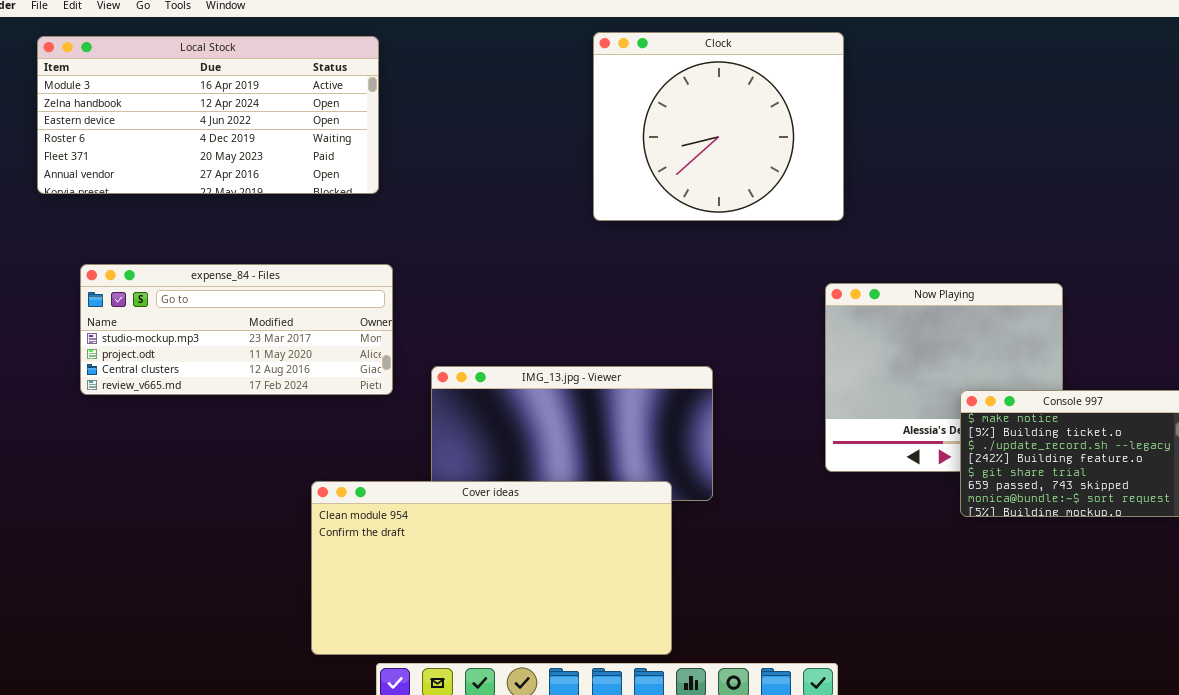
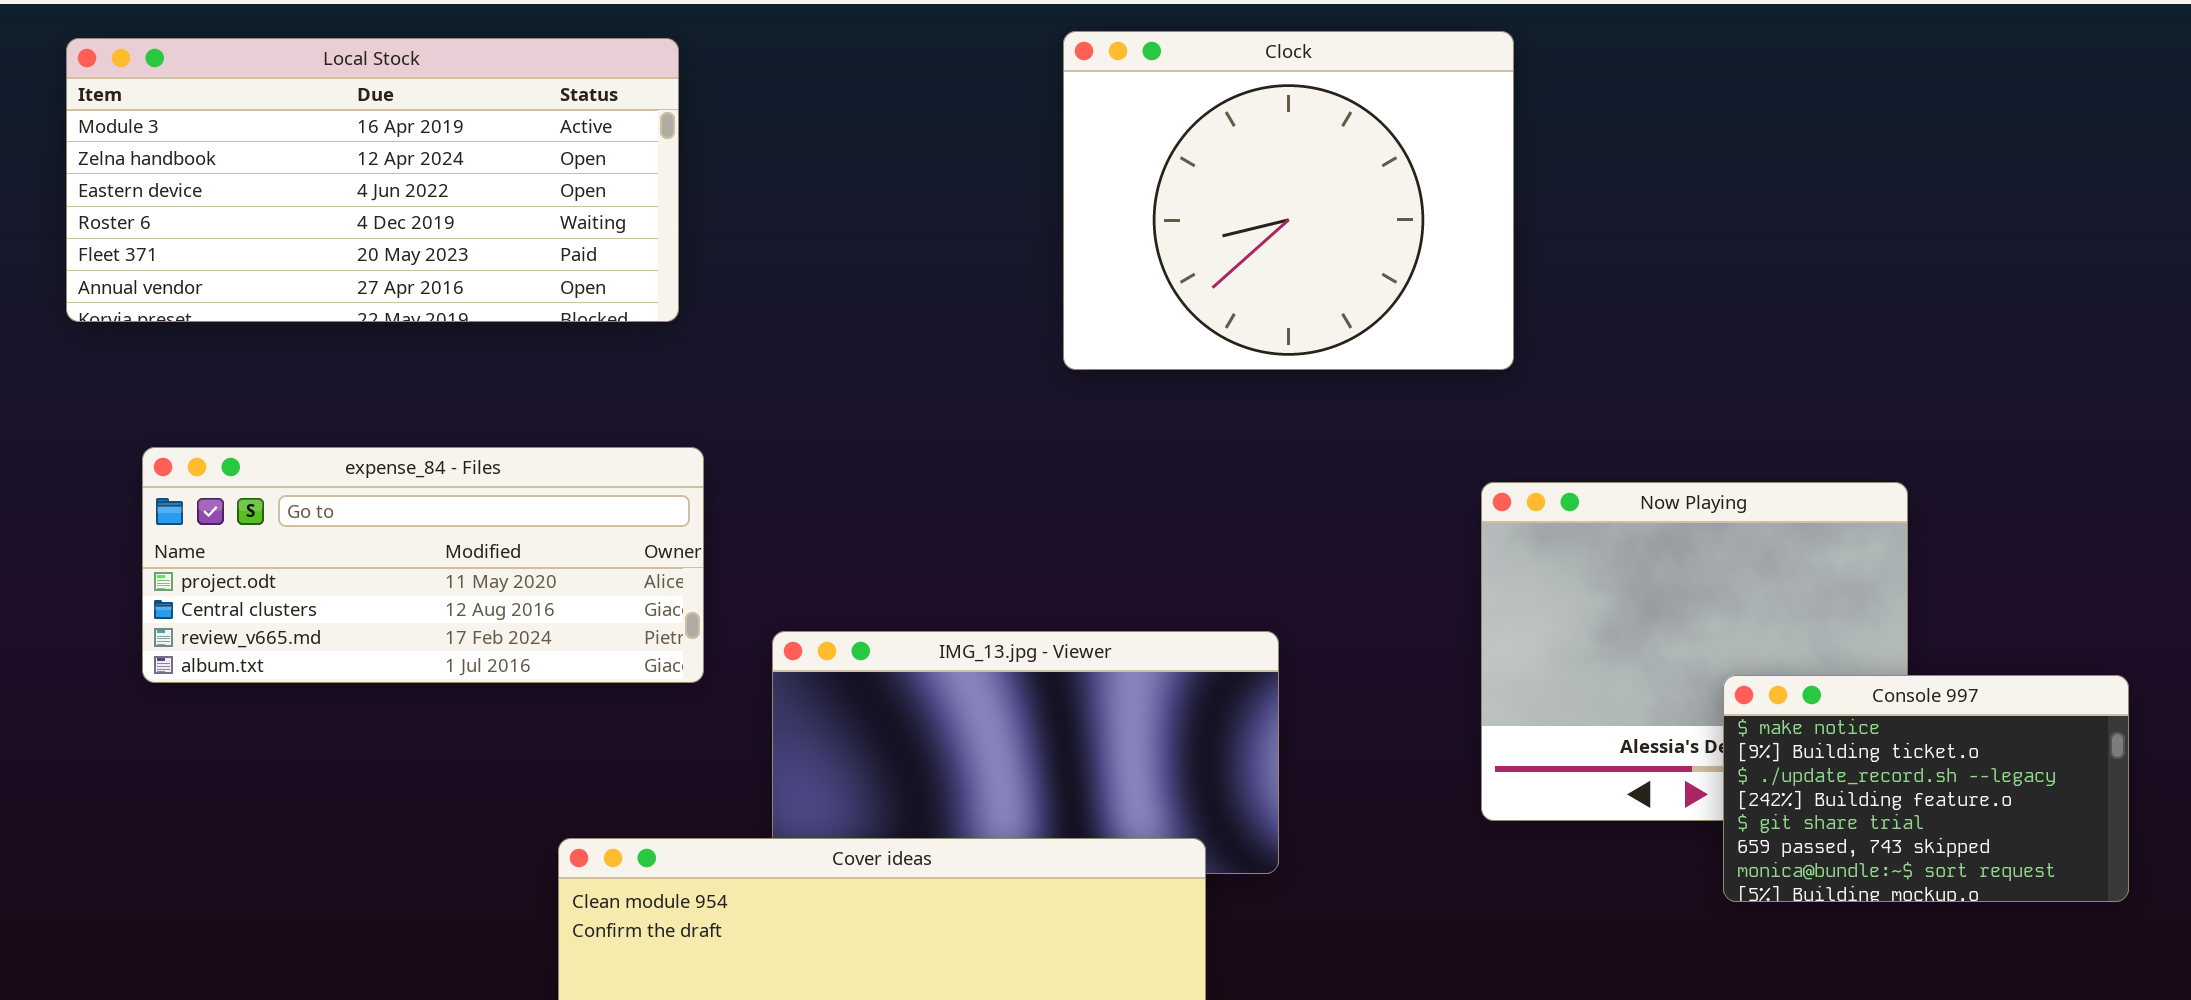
expense_84 - Files: [80,264,393,395] -> [142,447,704,683], scrolled down 1 row

